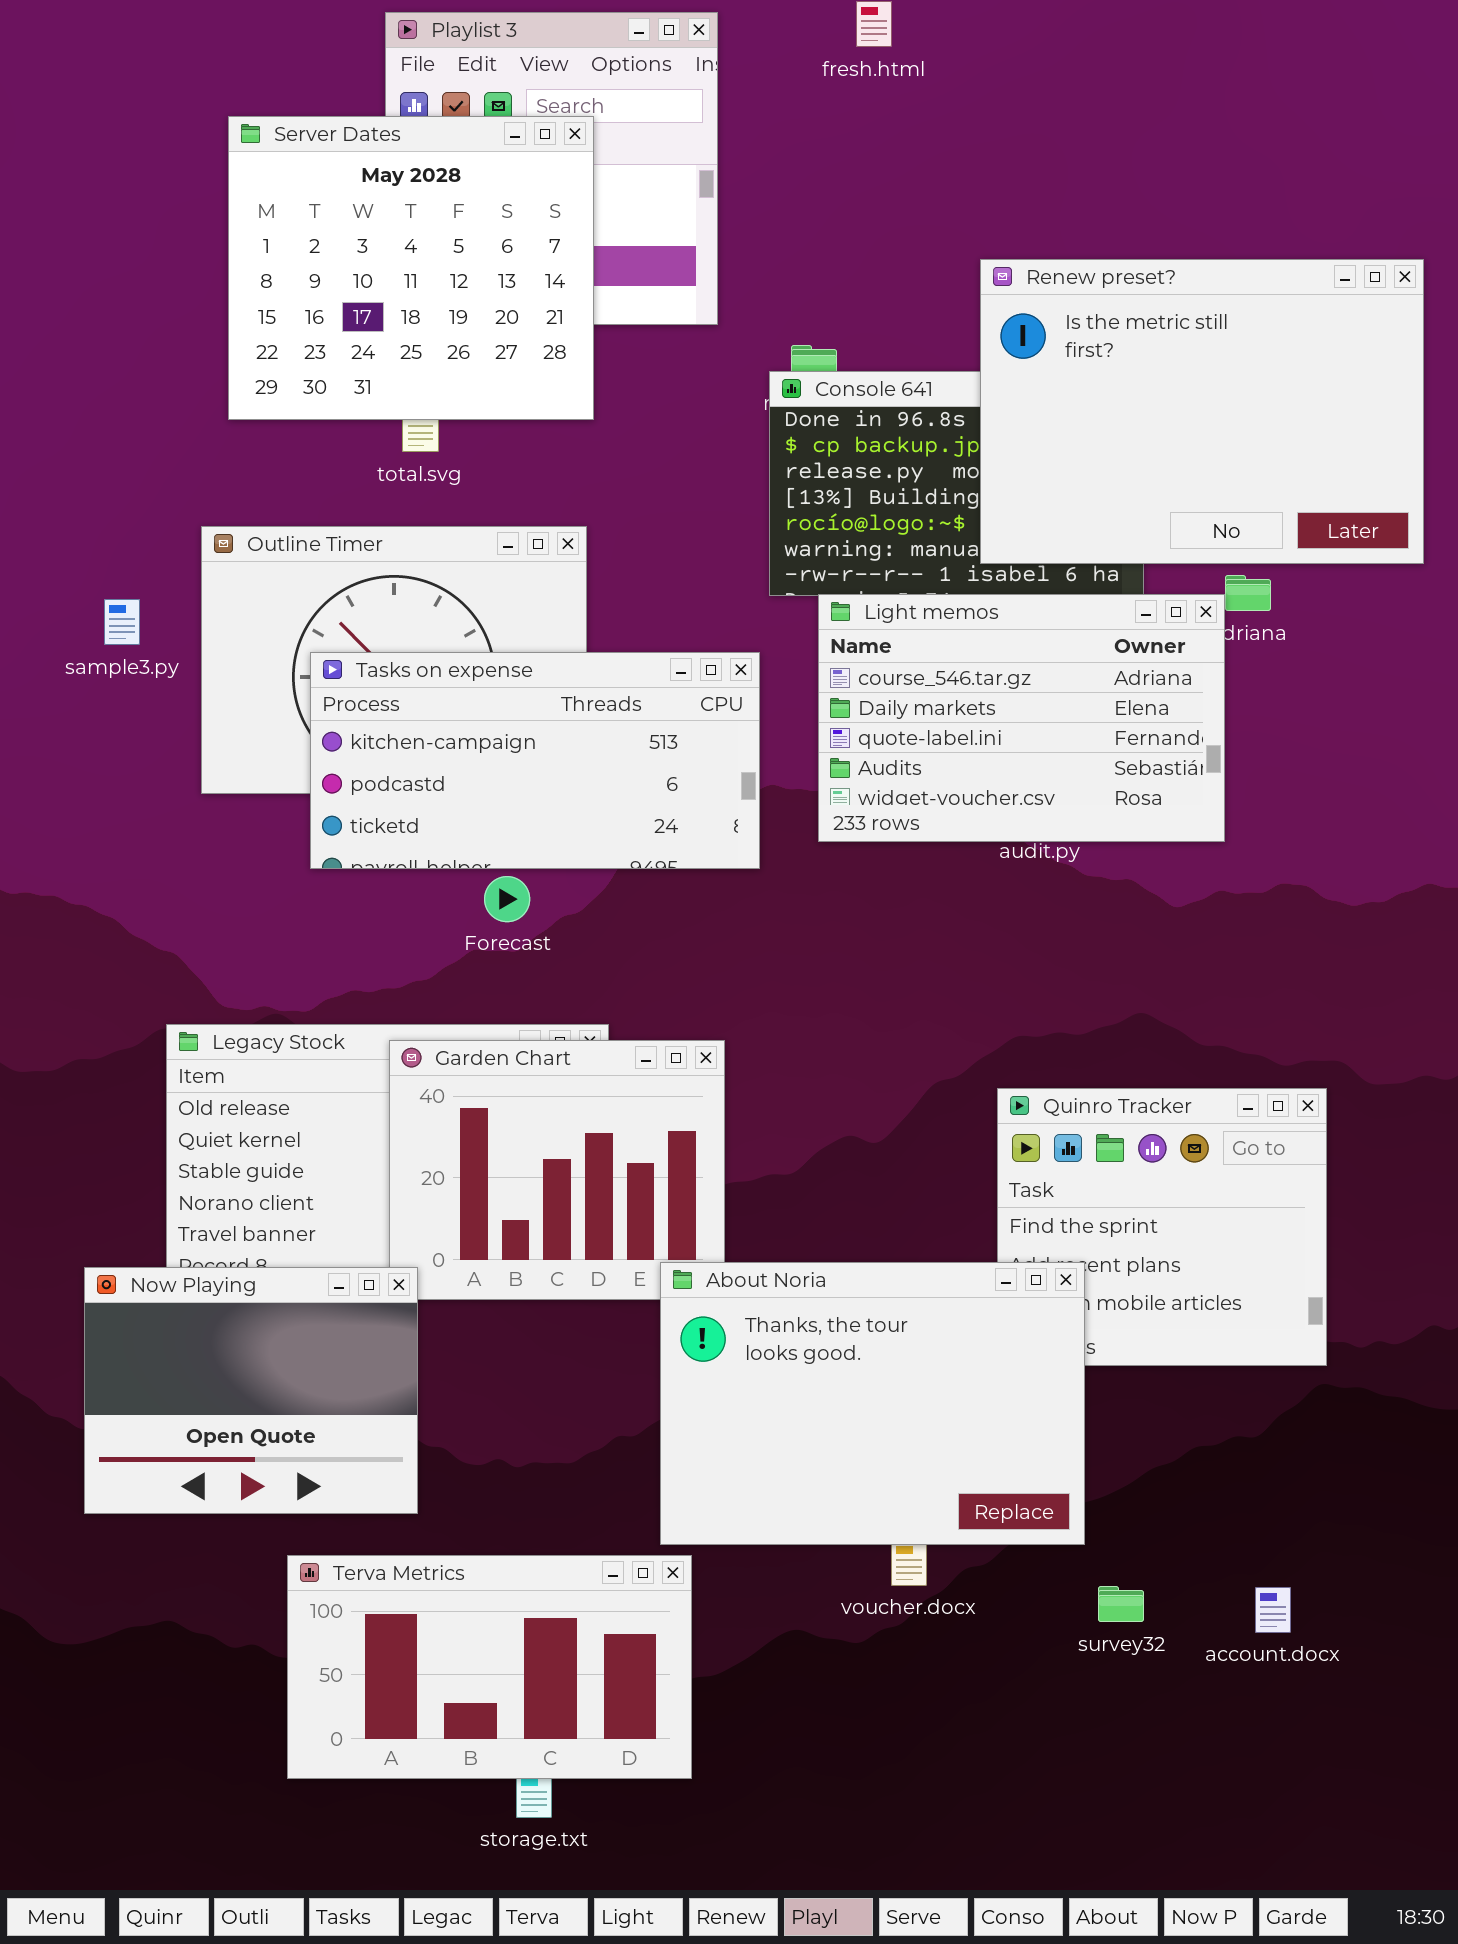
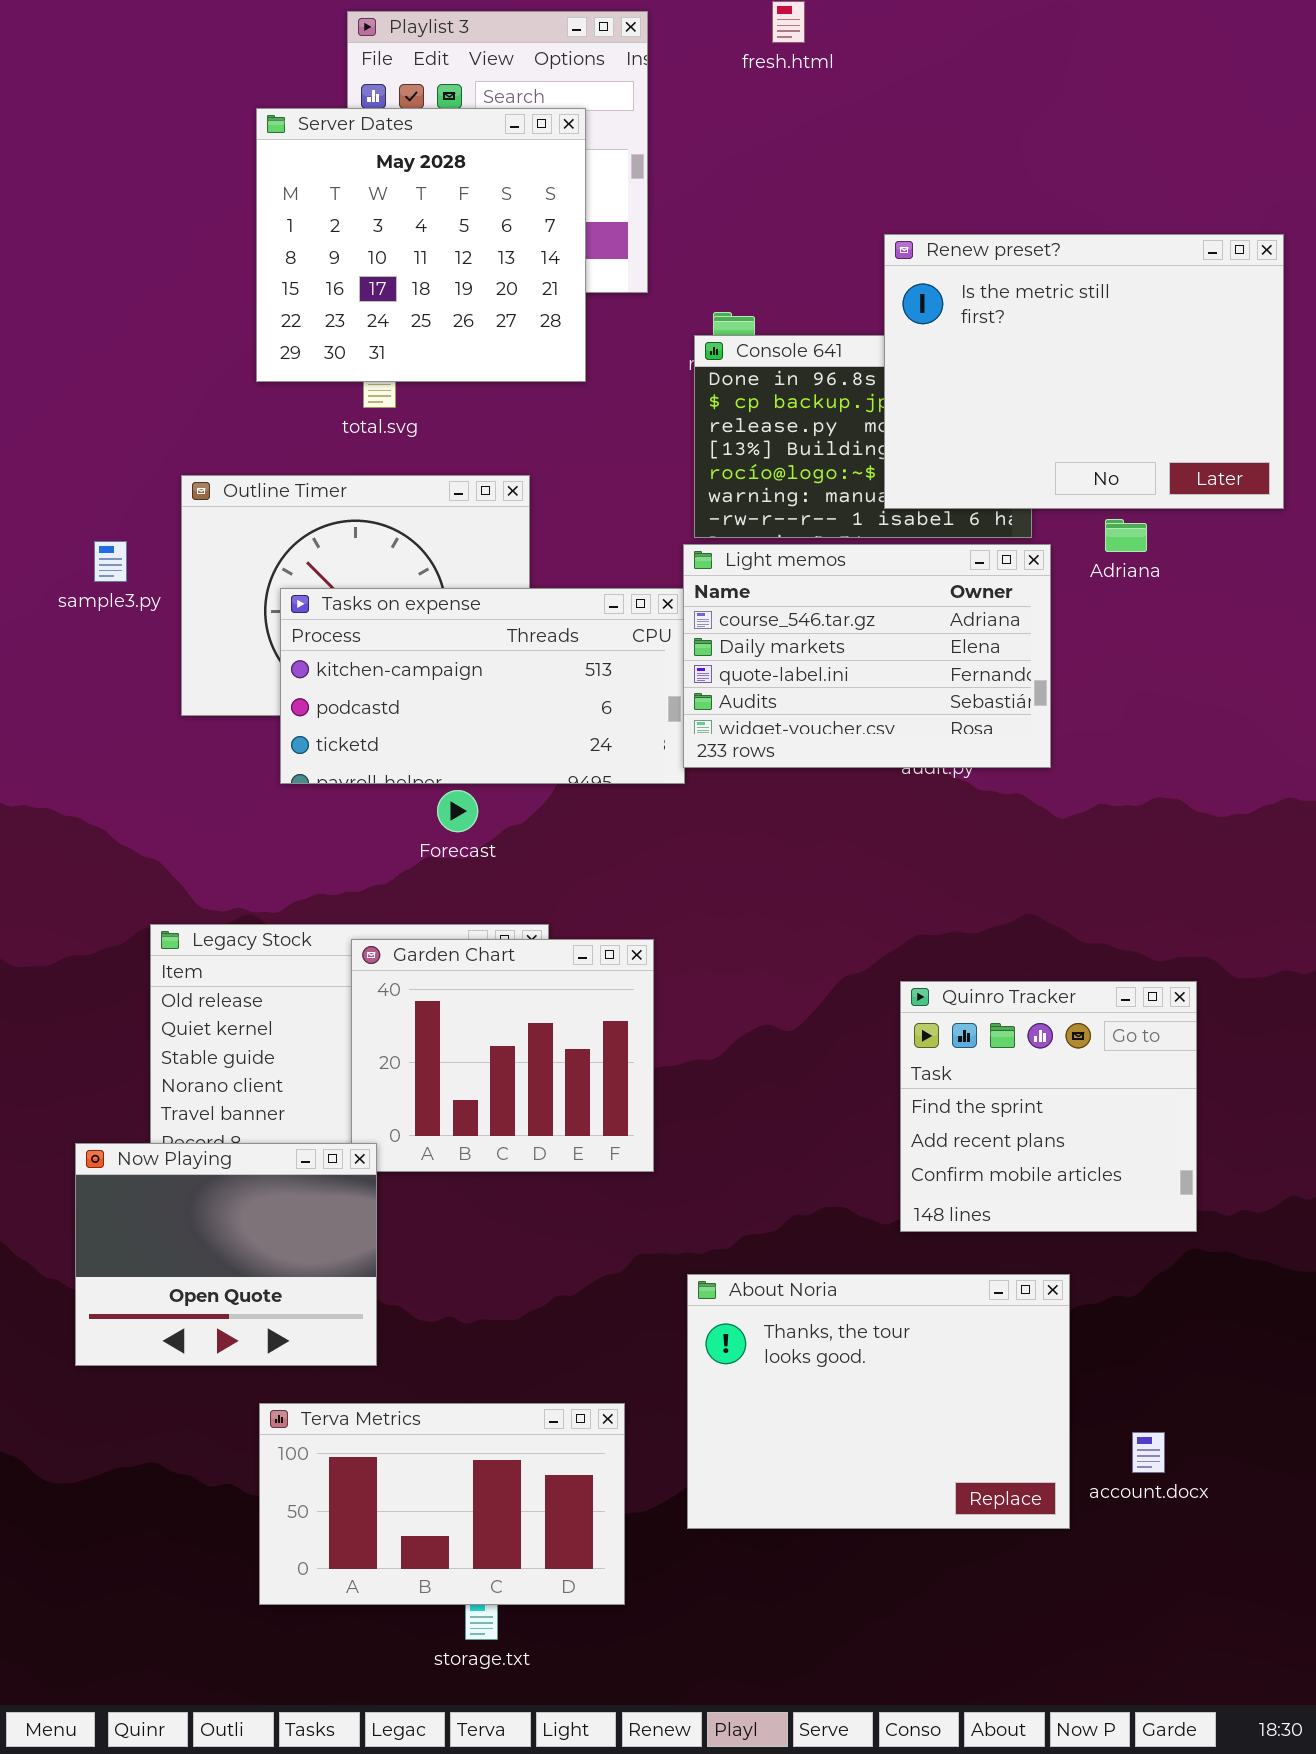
Server Dates: [228,116,594,420] -> [256,108,586,382], moved
Light memos: [818,594,1225,842] -> [683,544,1051,768], moved
About Noria: [660,1262,1085,1545] -> [687,1274,1070,1529], moved

